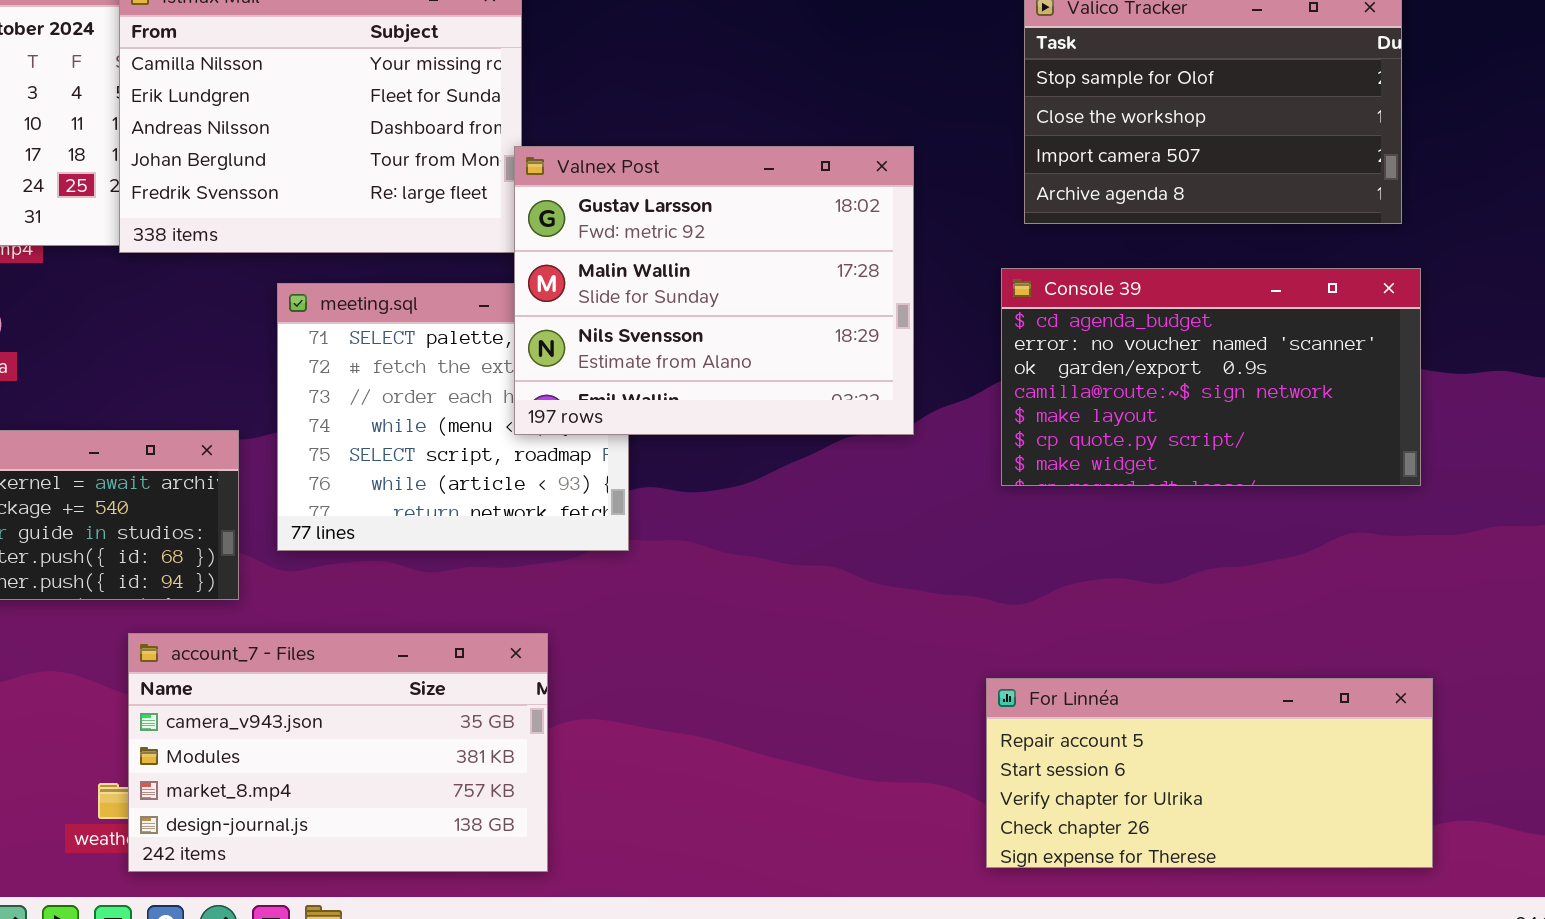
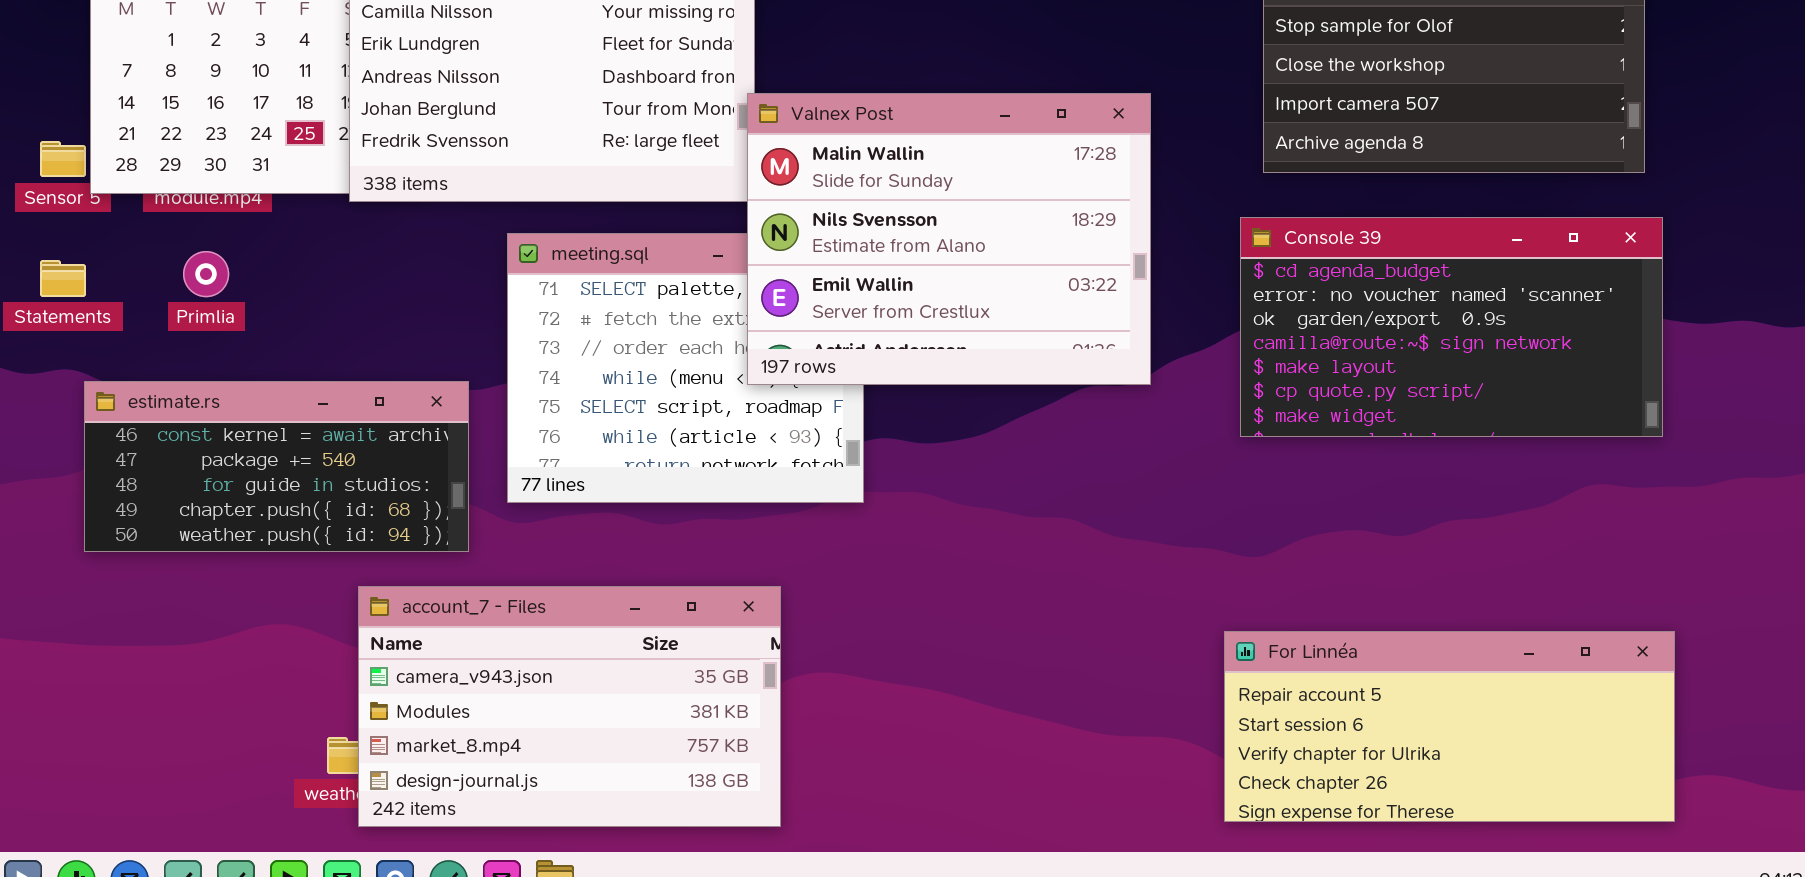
Valnex Post: [514,146,914,435] -> [747,93,1151,385], scrolled down 1 row

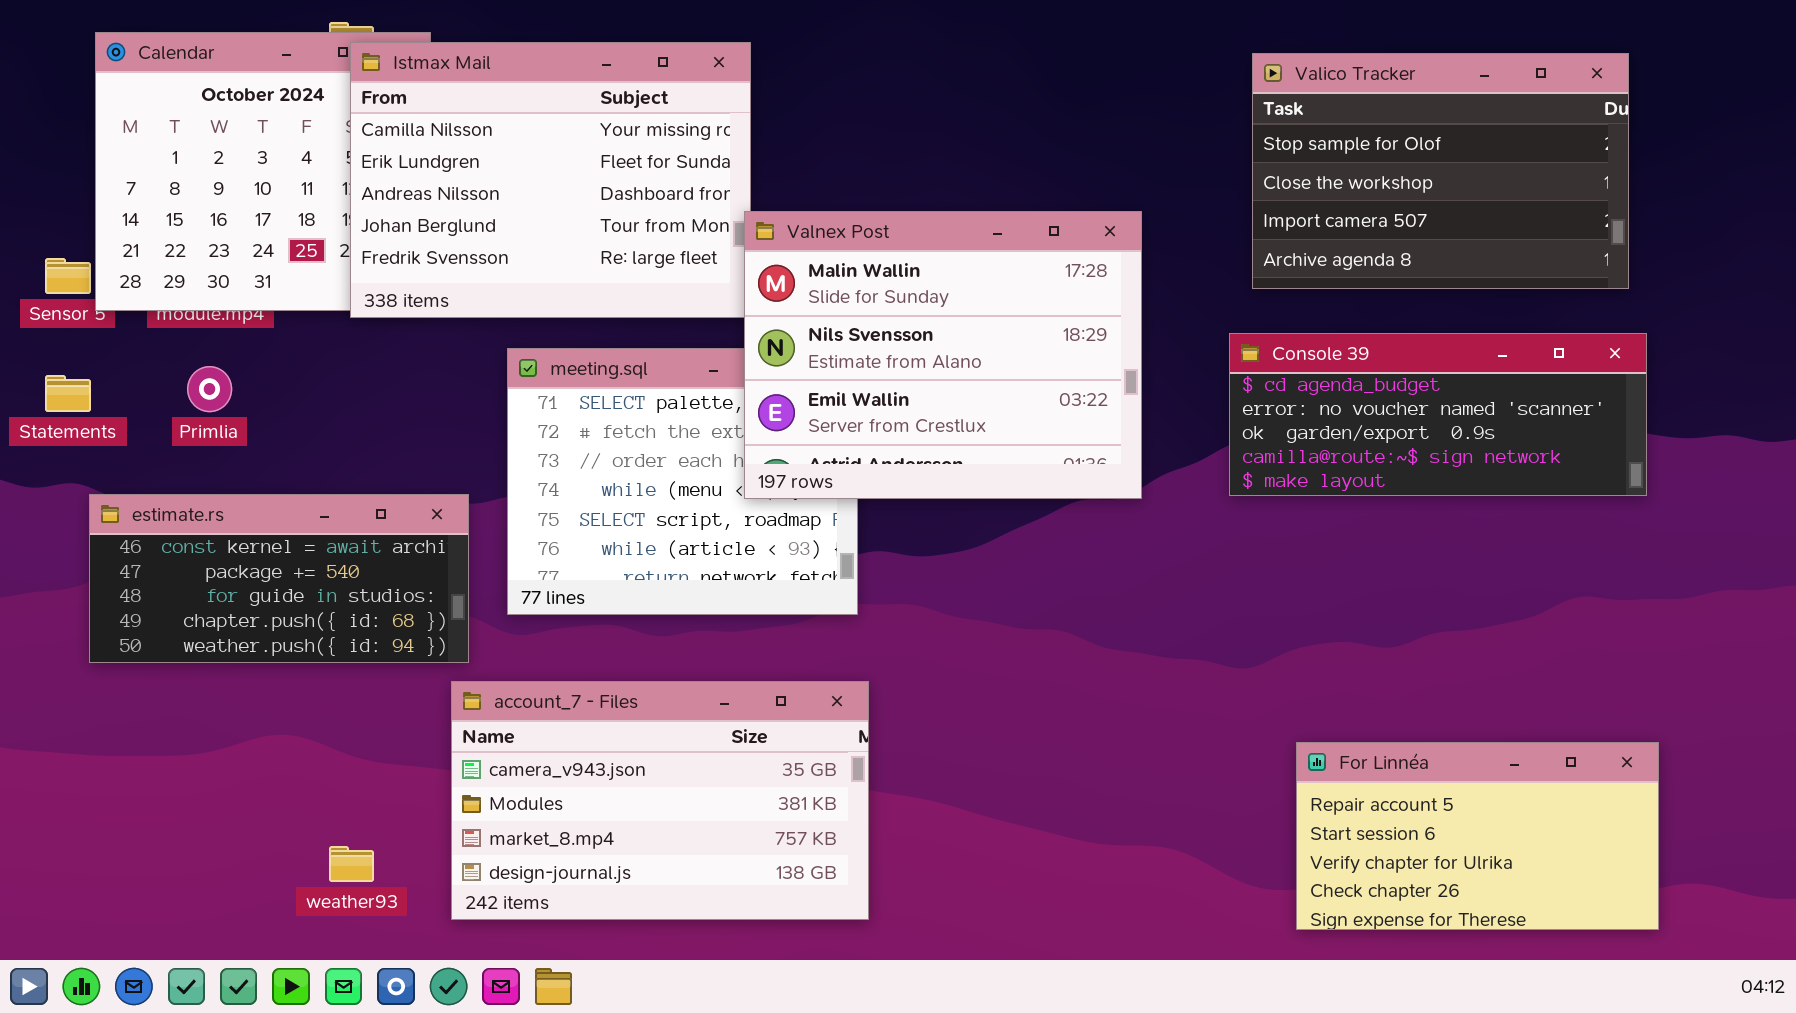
Console 39: [1240,217,1663,437] -> [1229,333,1647,496], resized
account_7 - Files: [358,586,781,827] -> [451,681,869,920], moved
For Linnéa: [1224,631,1675,822] -> [1296,742,1659,930], resized

